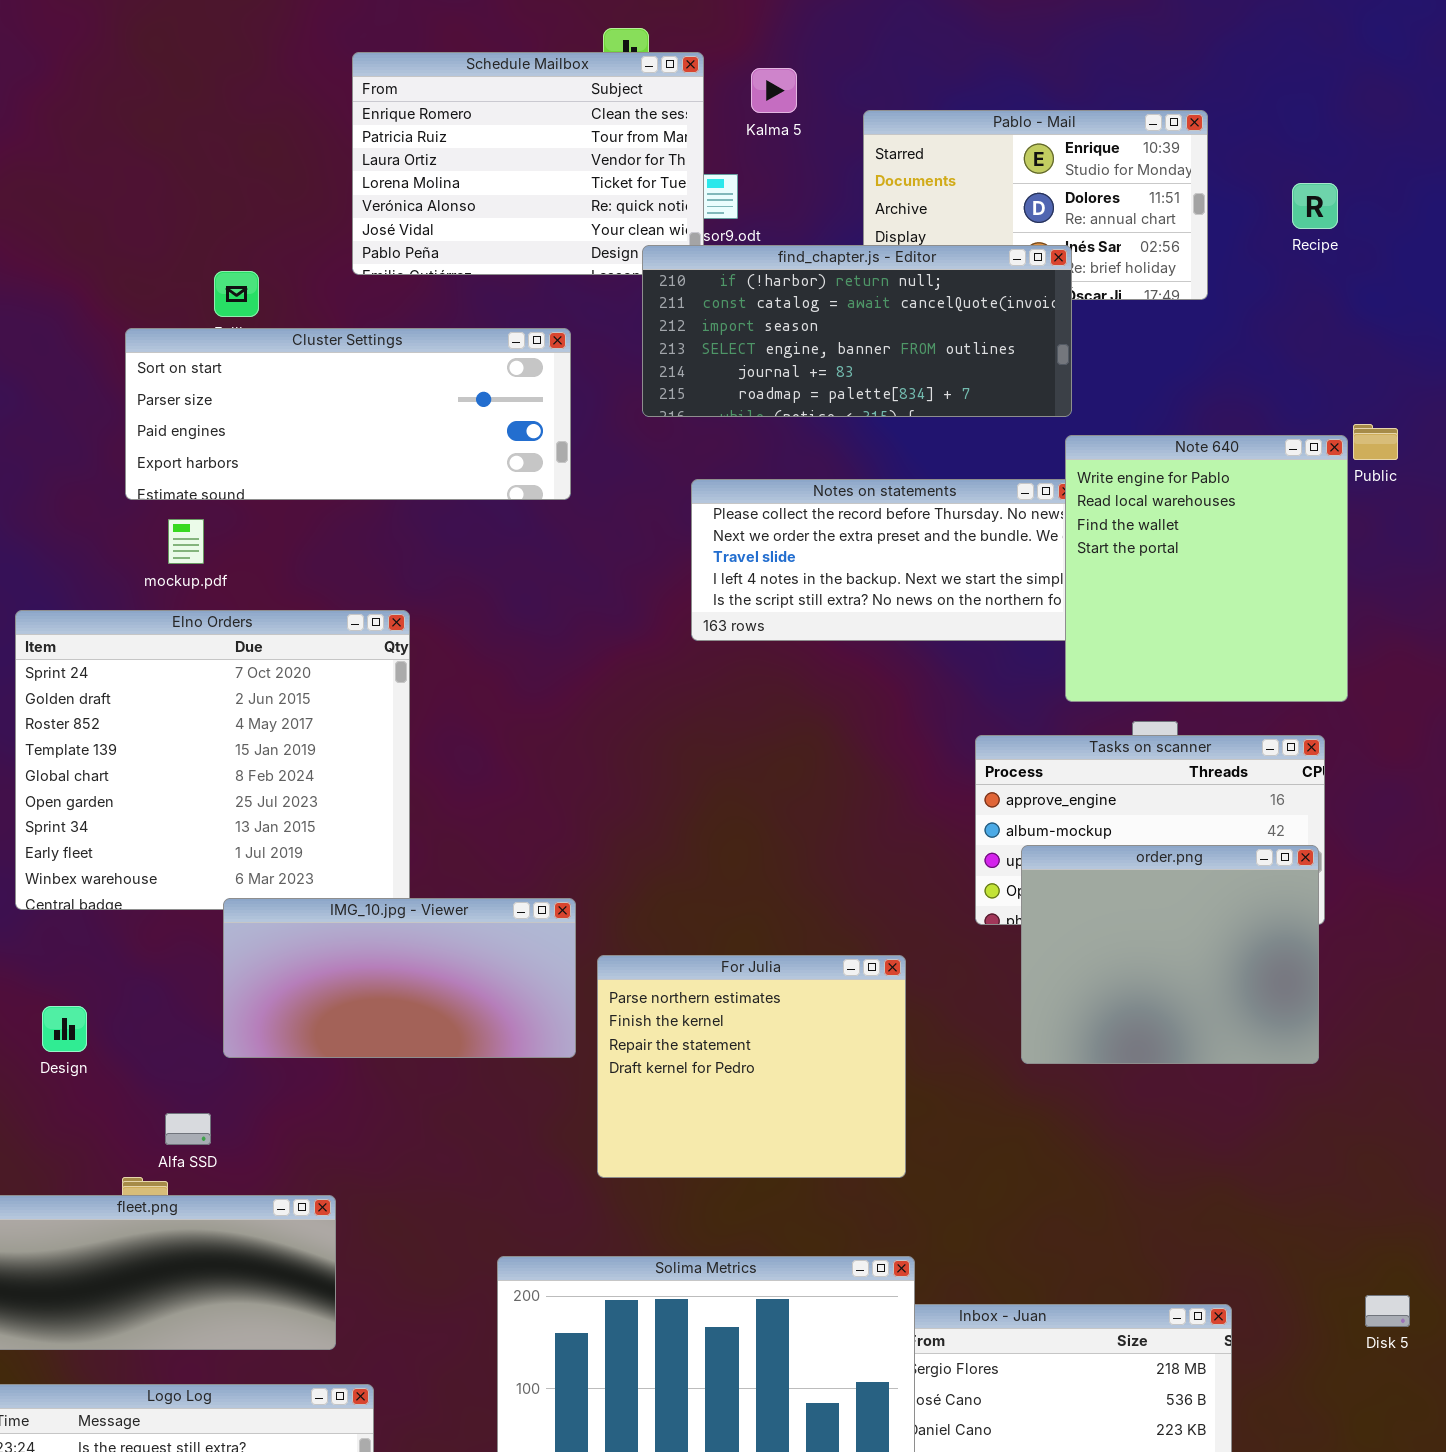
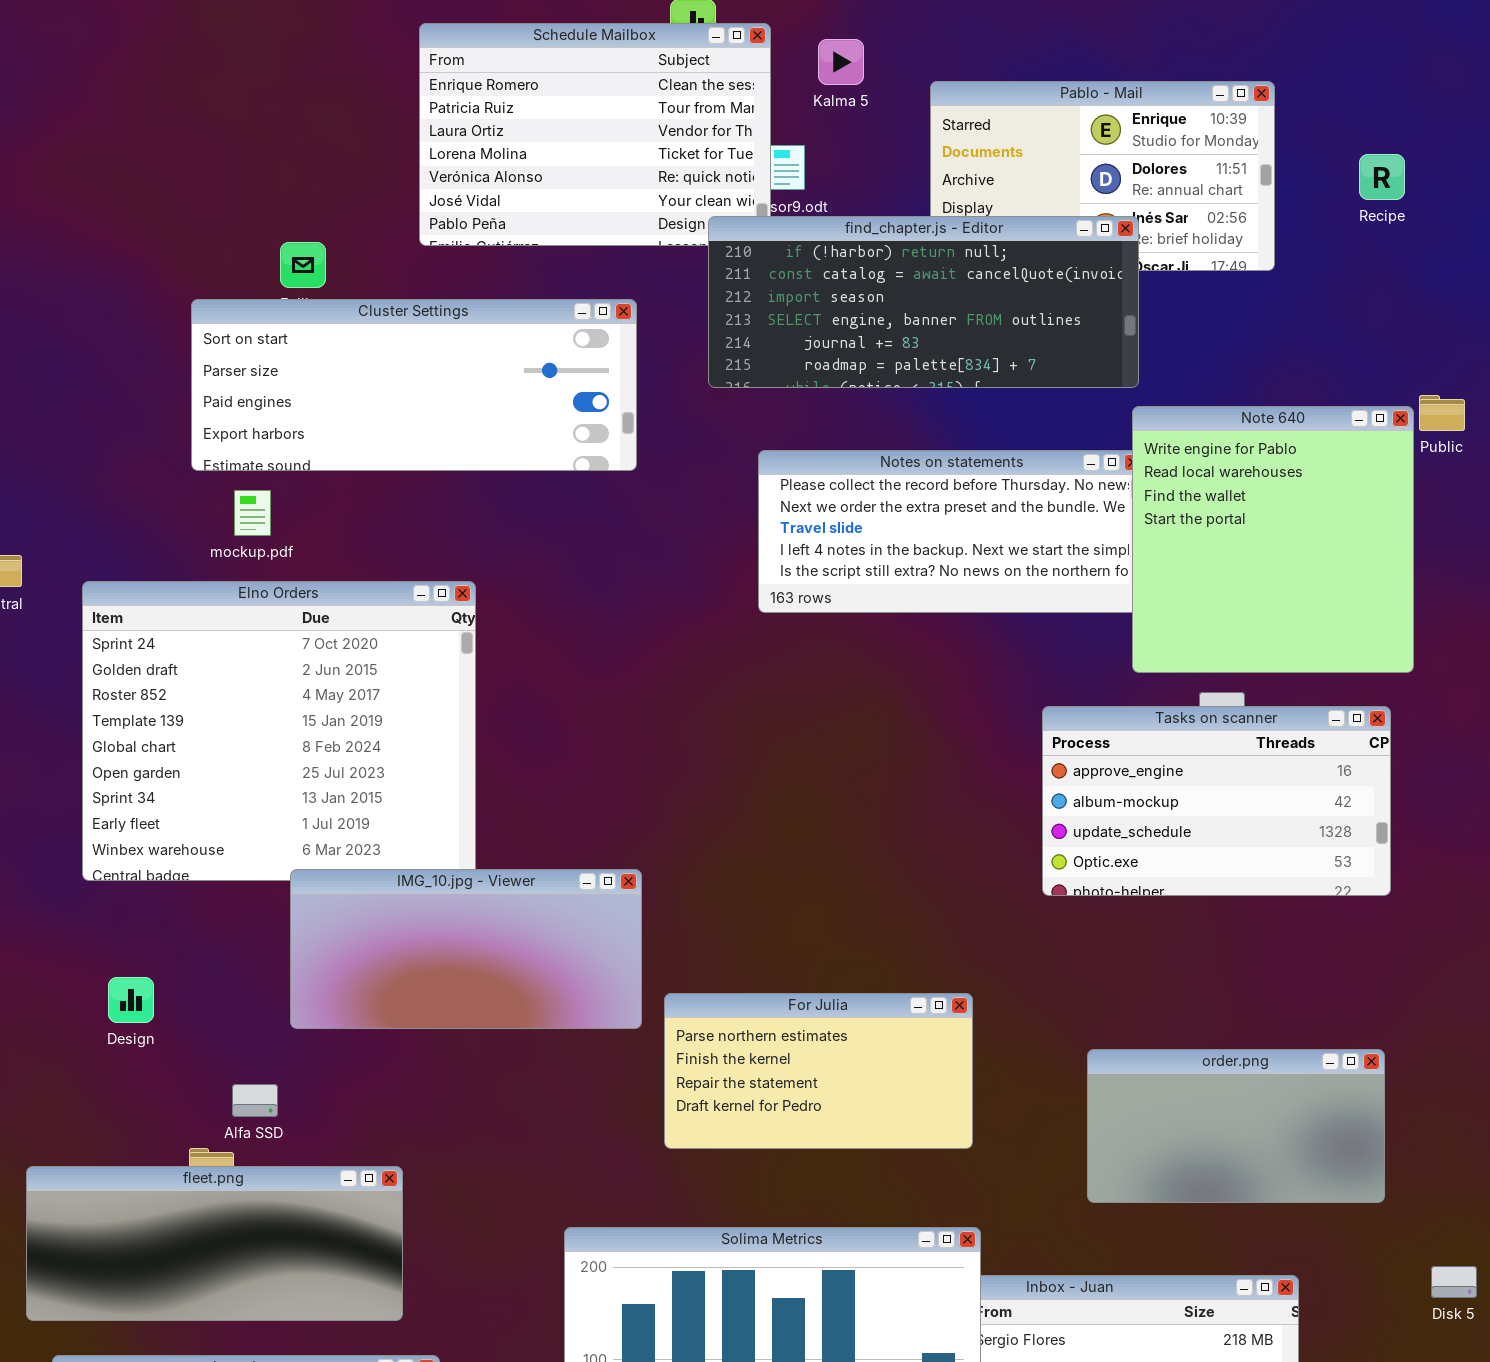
order.png: [1021,845,1319,1064] -> [1087,1049,1385,1203], moved, resized
For Julia: [597,955,906,1178] -> [664,993,973,1149], resized

